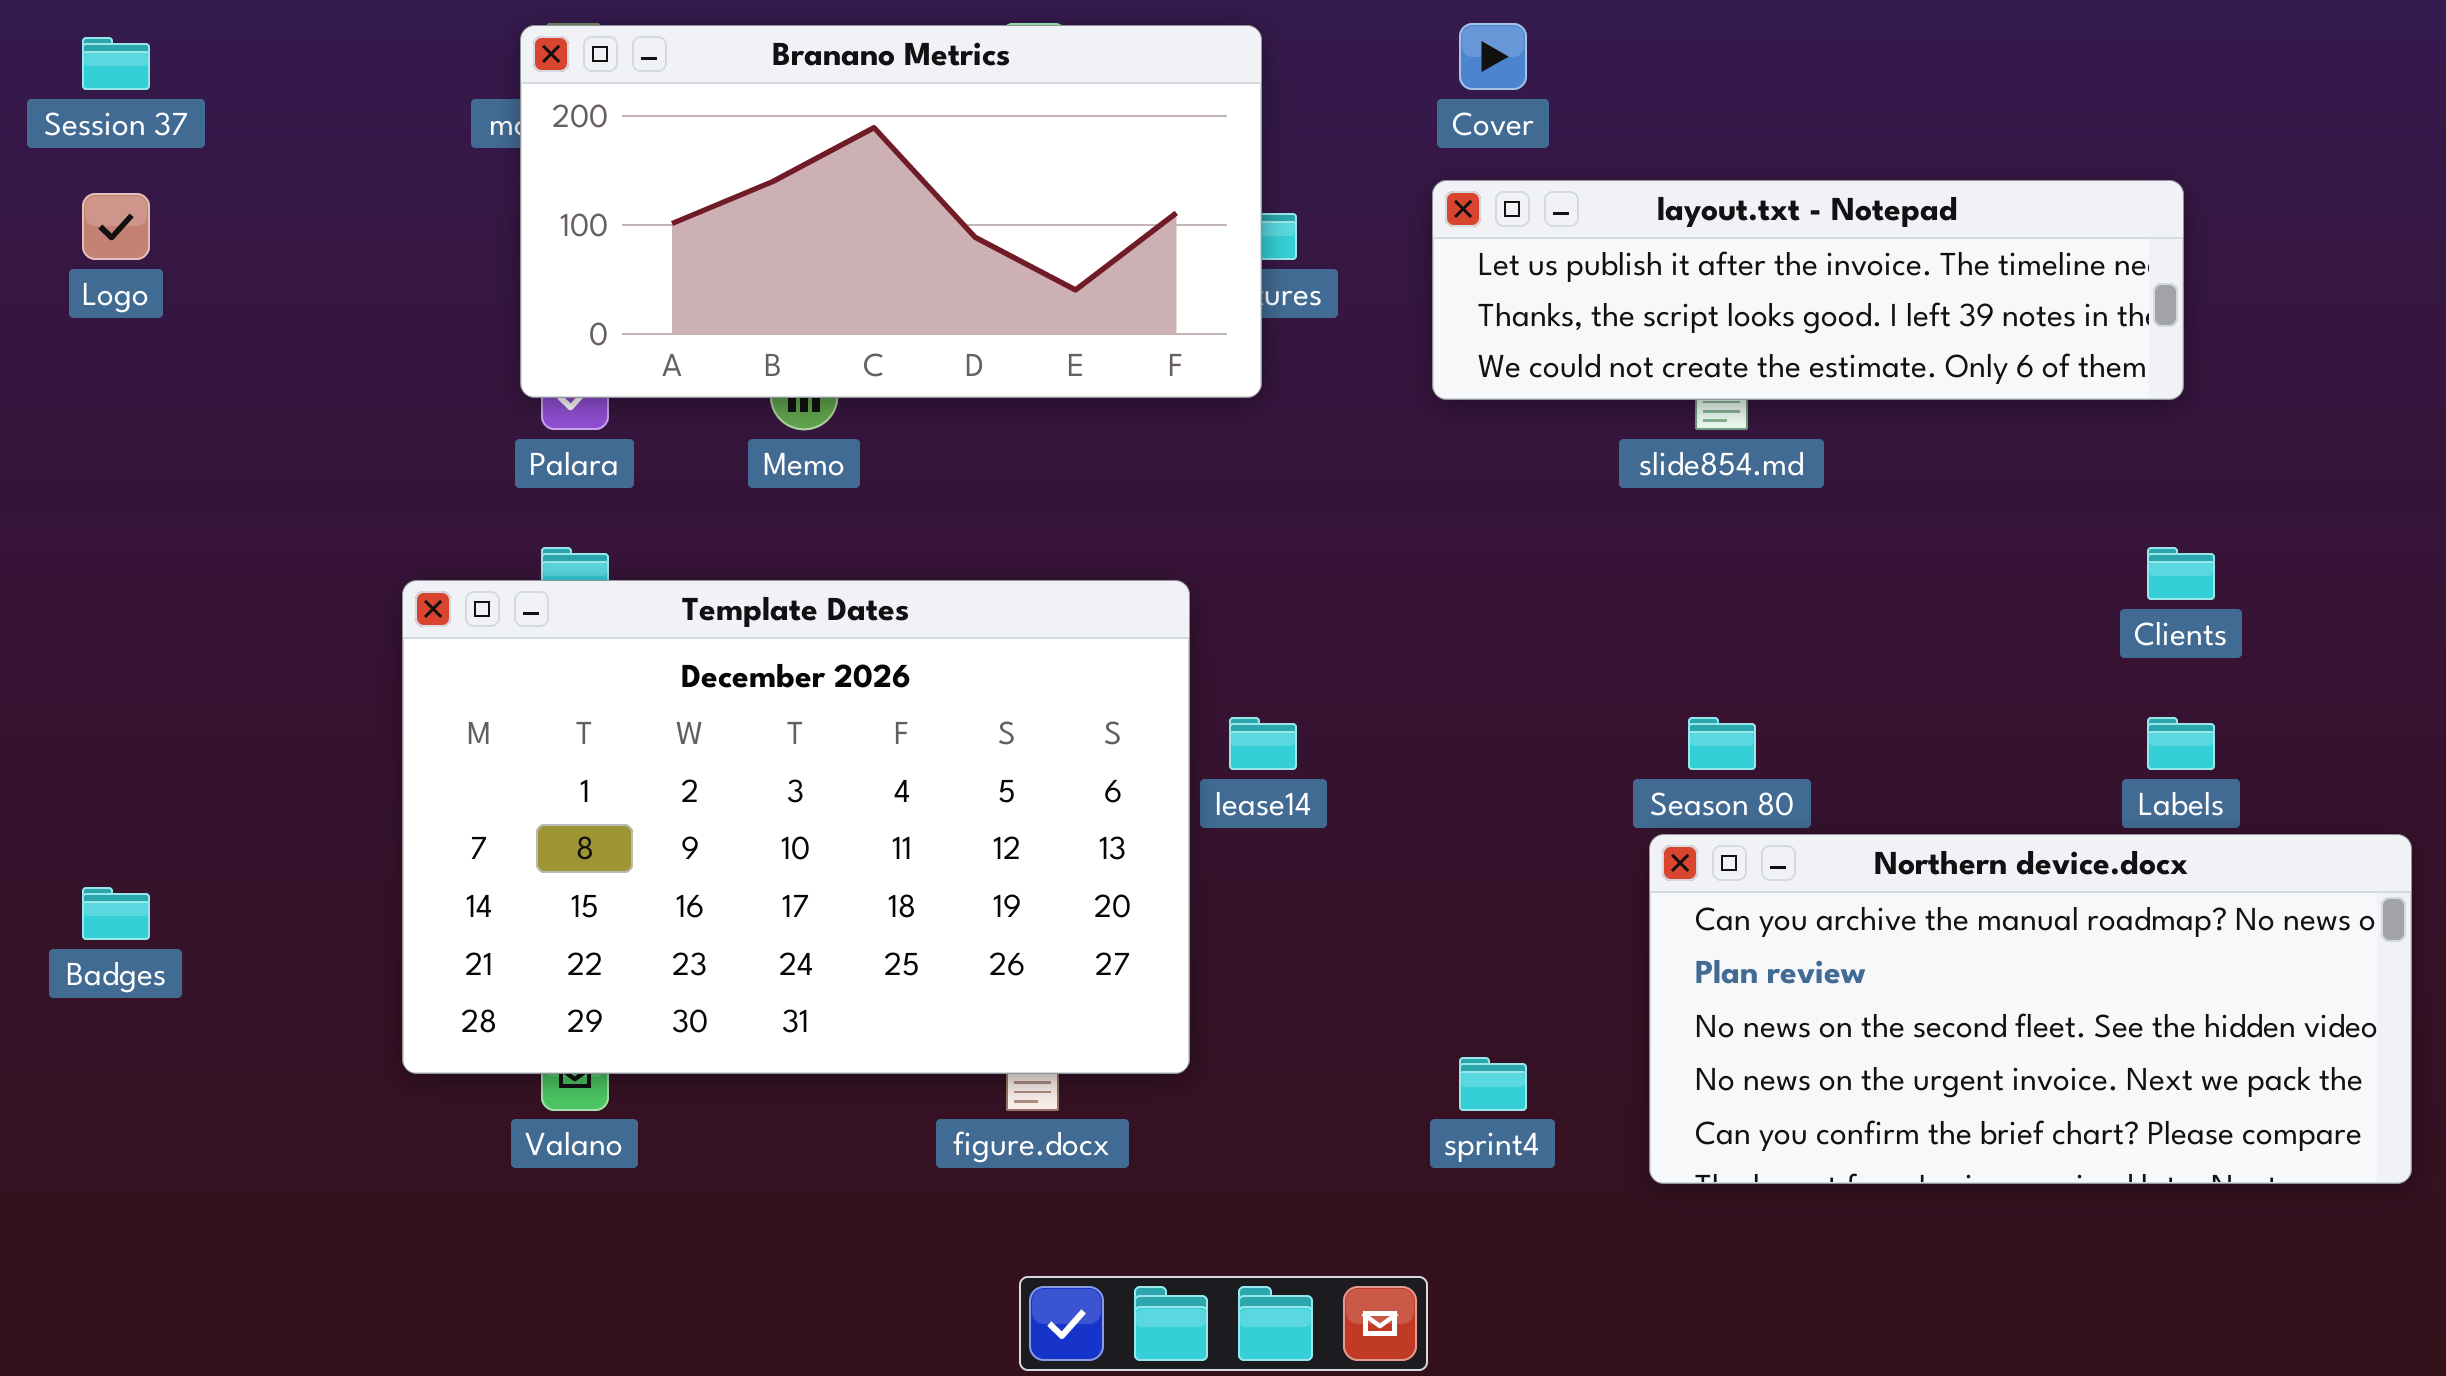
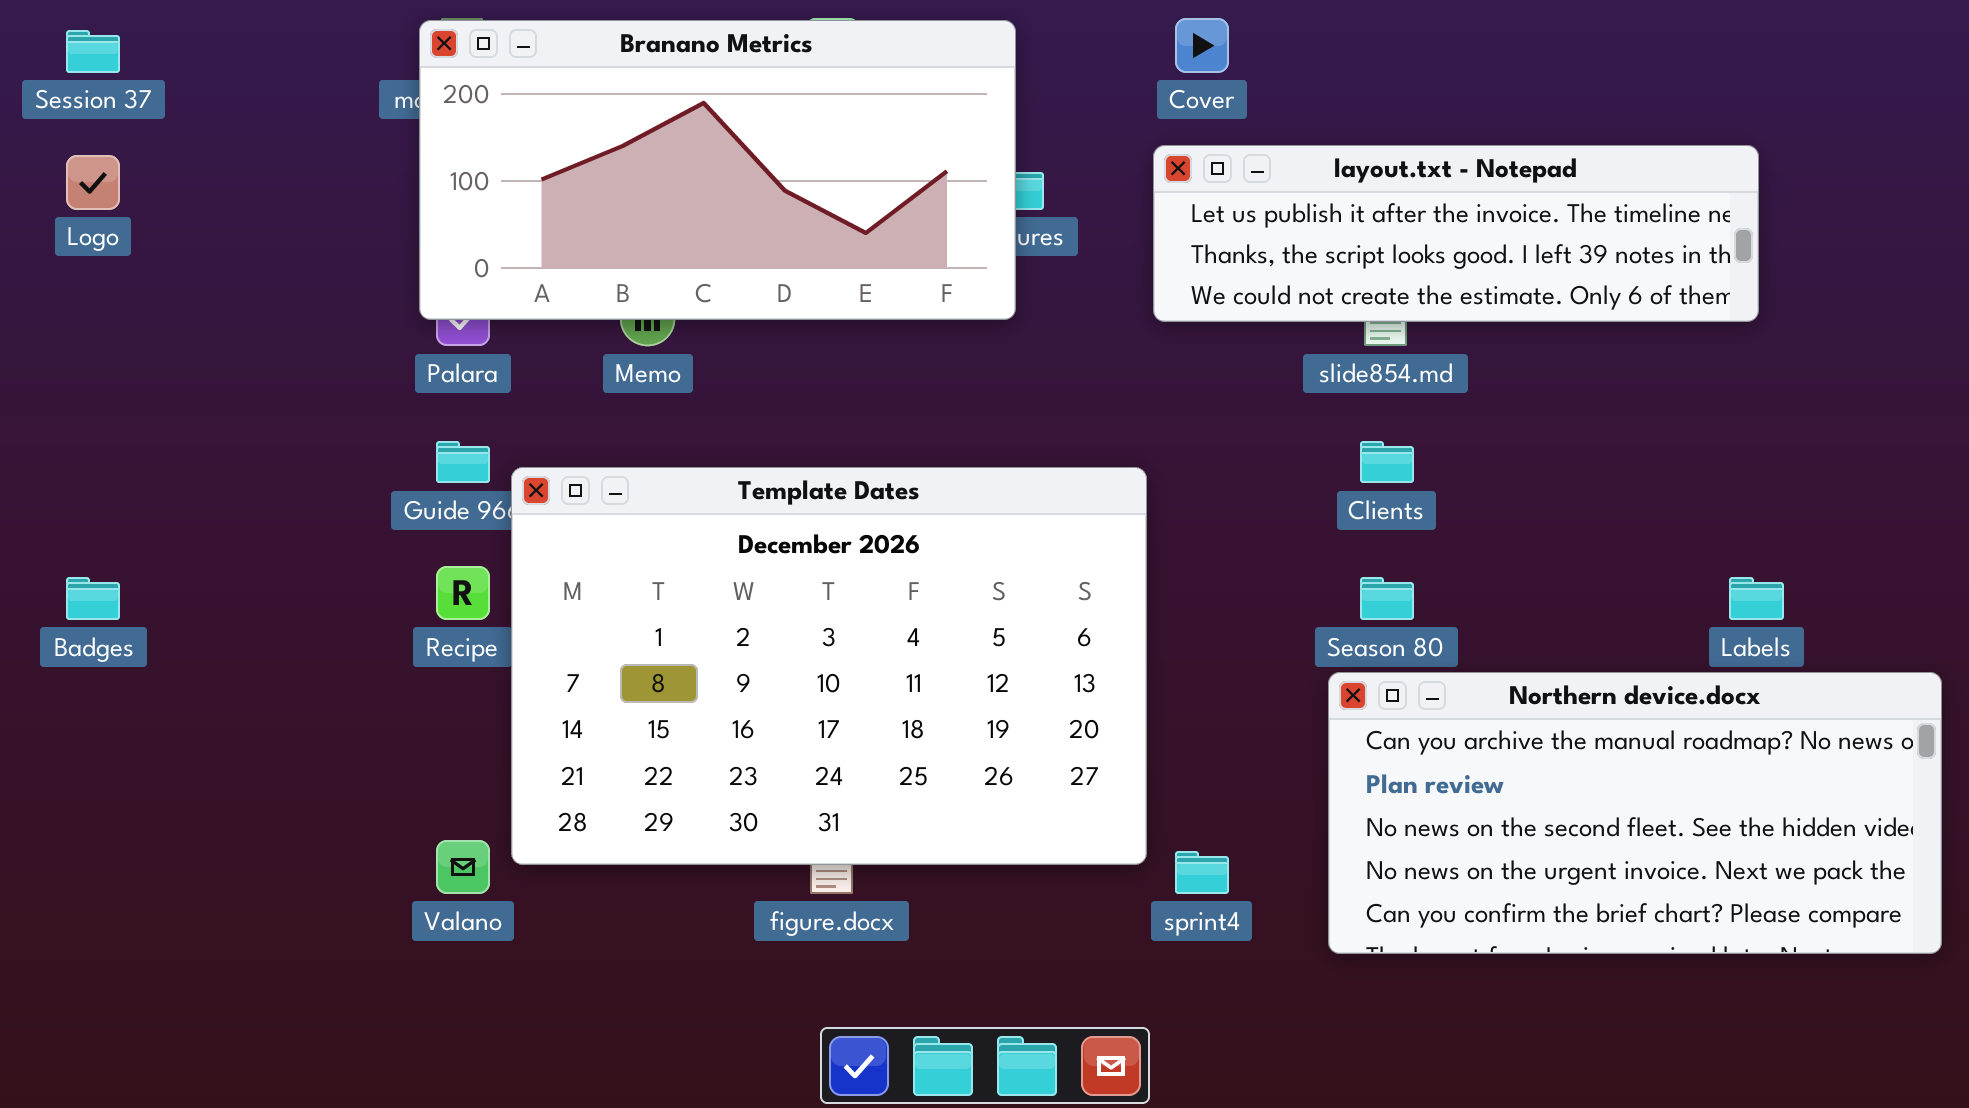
Clients: [2147,547,2215,600] -> [1360,441,1414,483], moved
Template Dates: [402,580,1190,1074] -> [511,467,1147,865], moved
Badges: [82,887,150,940] -> [66,577,120,620], moved

